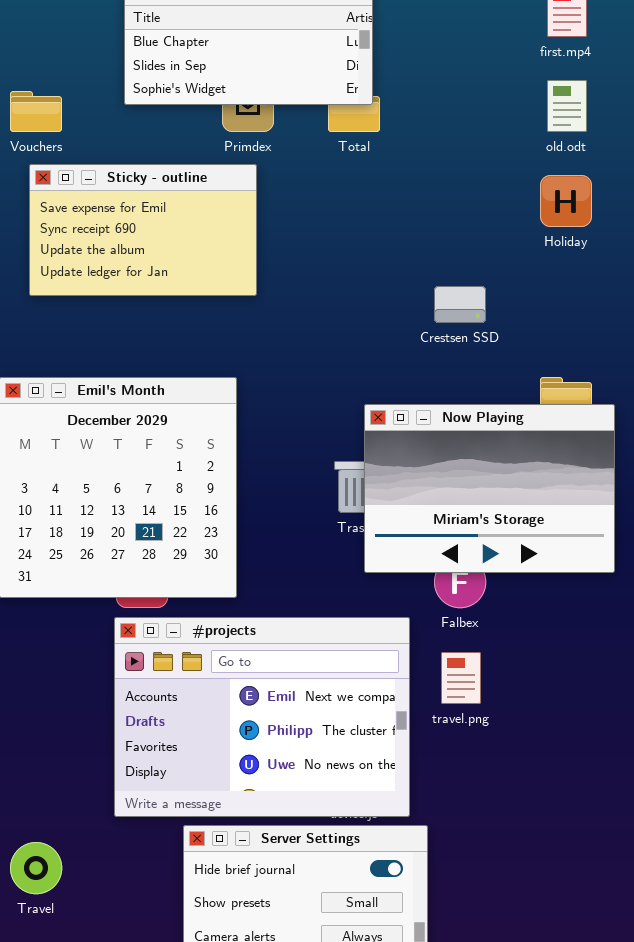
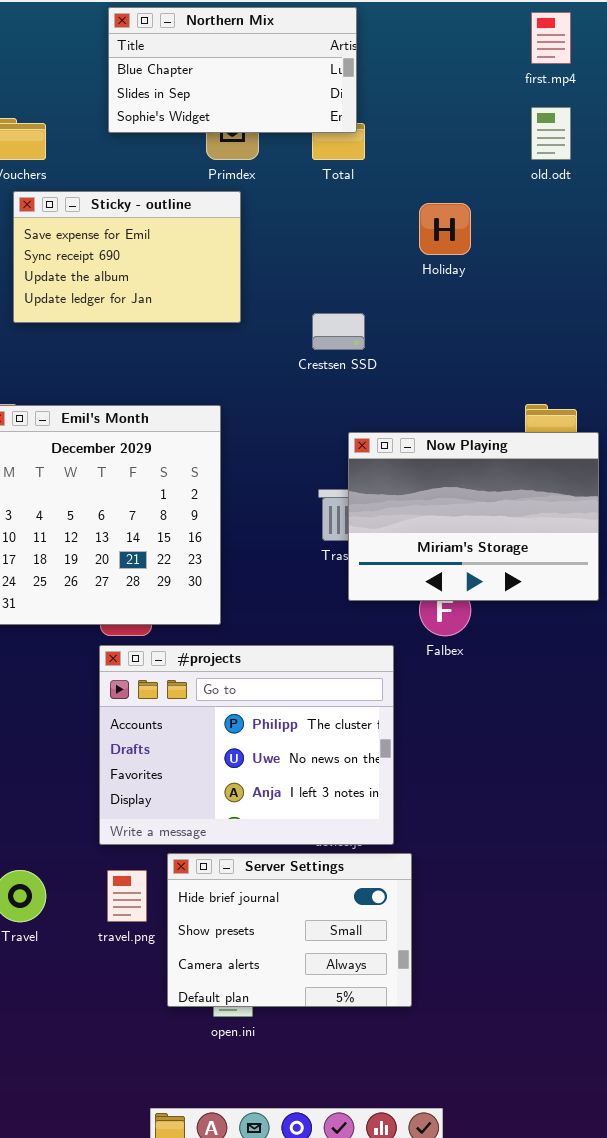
Holiday: [540,175,592,227] -> [419,203,471,255], moved
Crestsen SSD: [434,286,486,323] -> [312,313,365,350], moved
#projects: [114,617,410,817] -> [99,645,394,845], scrolled down 1 row
travel.png: [441,652,481,704] -> [107,870,147,922], moved

